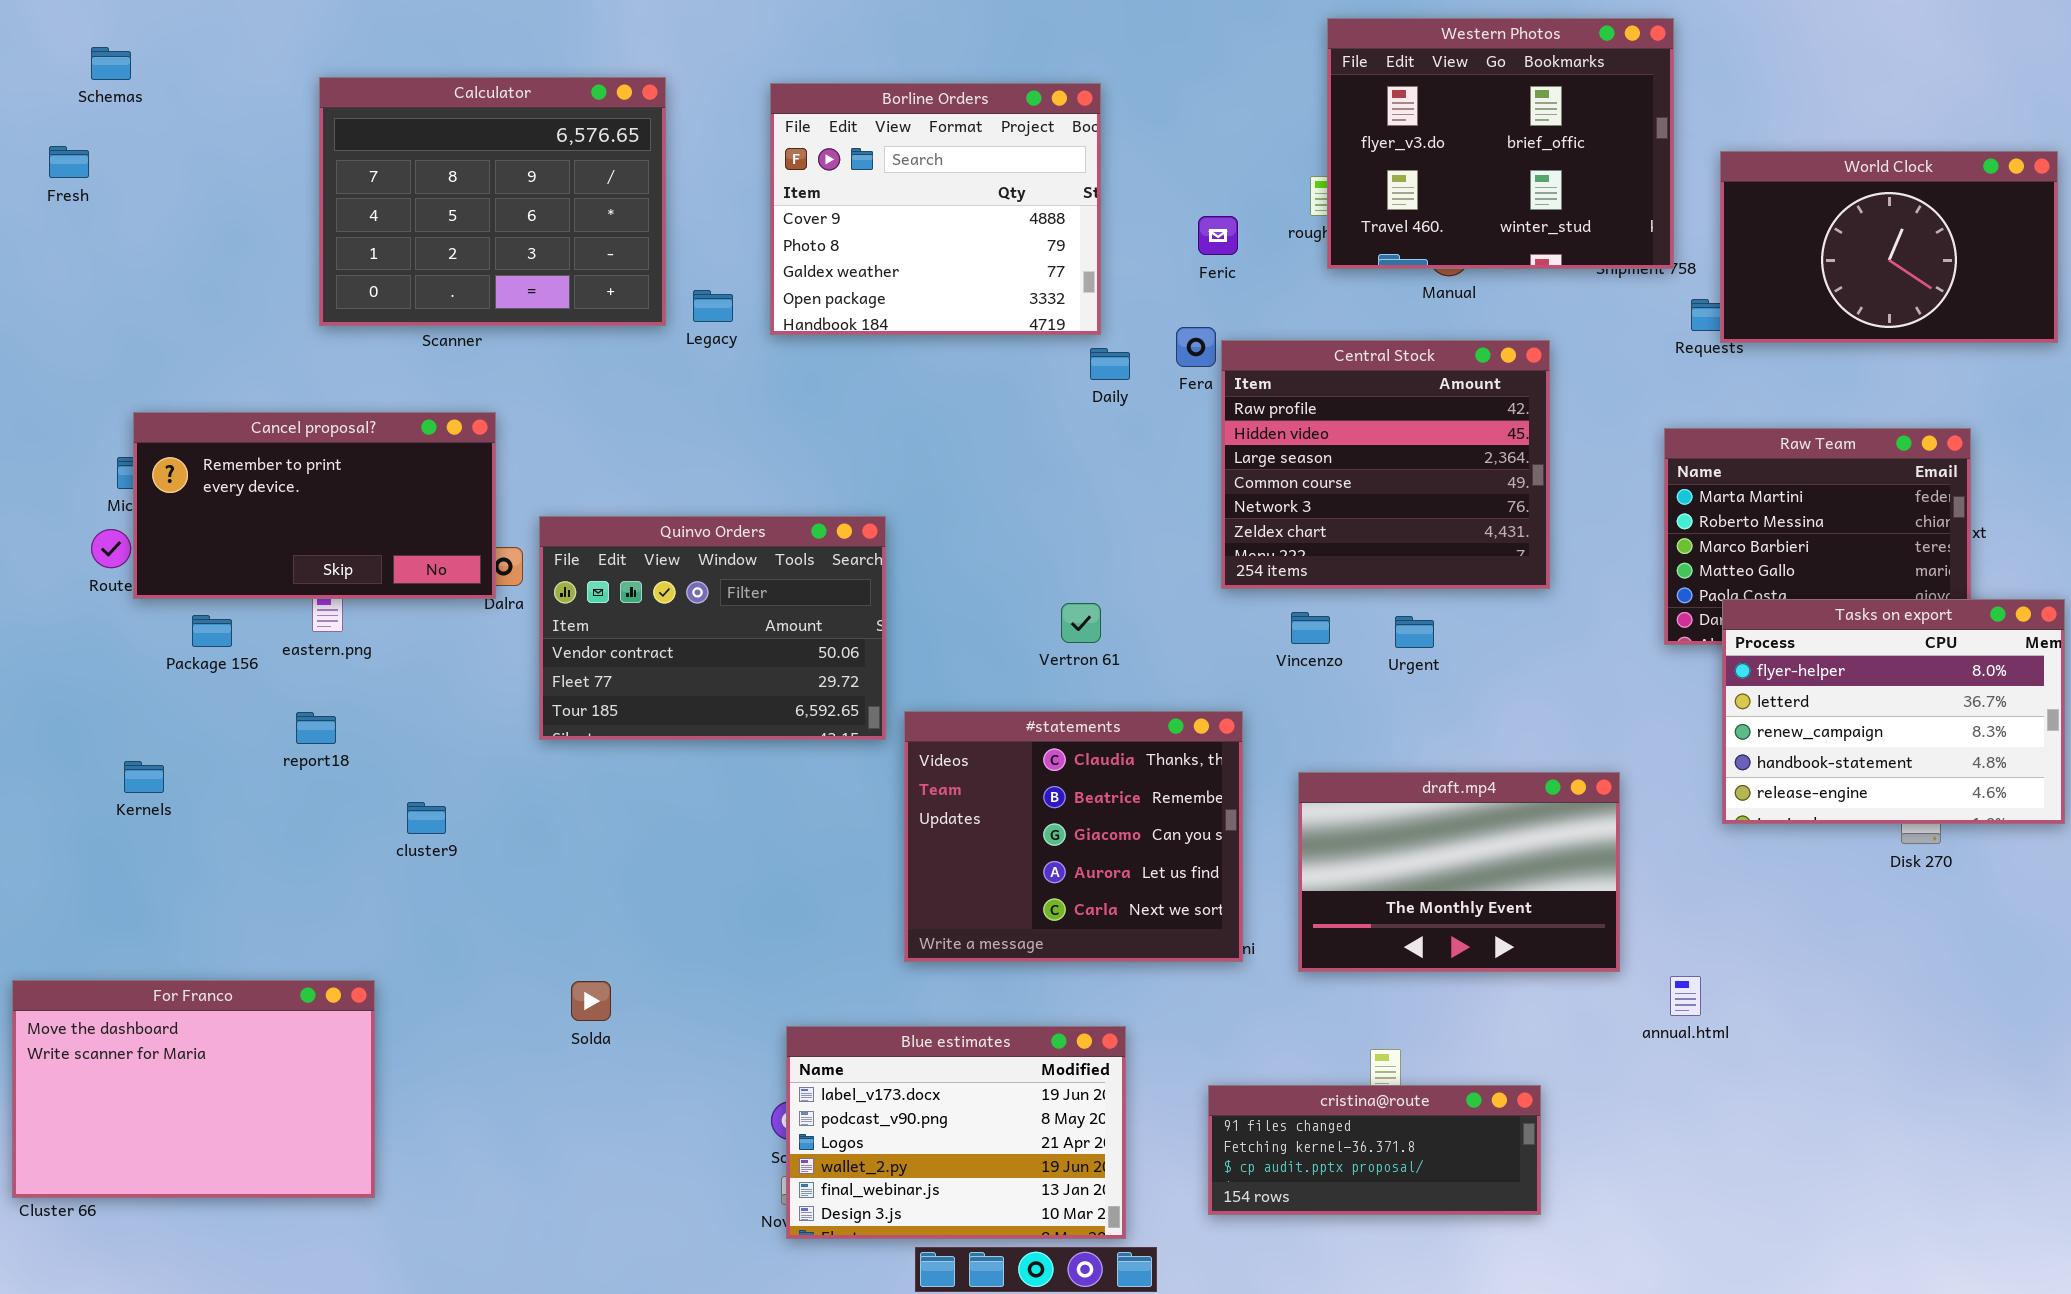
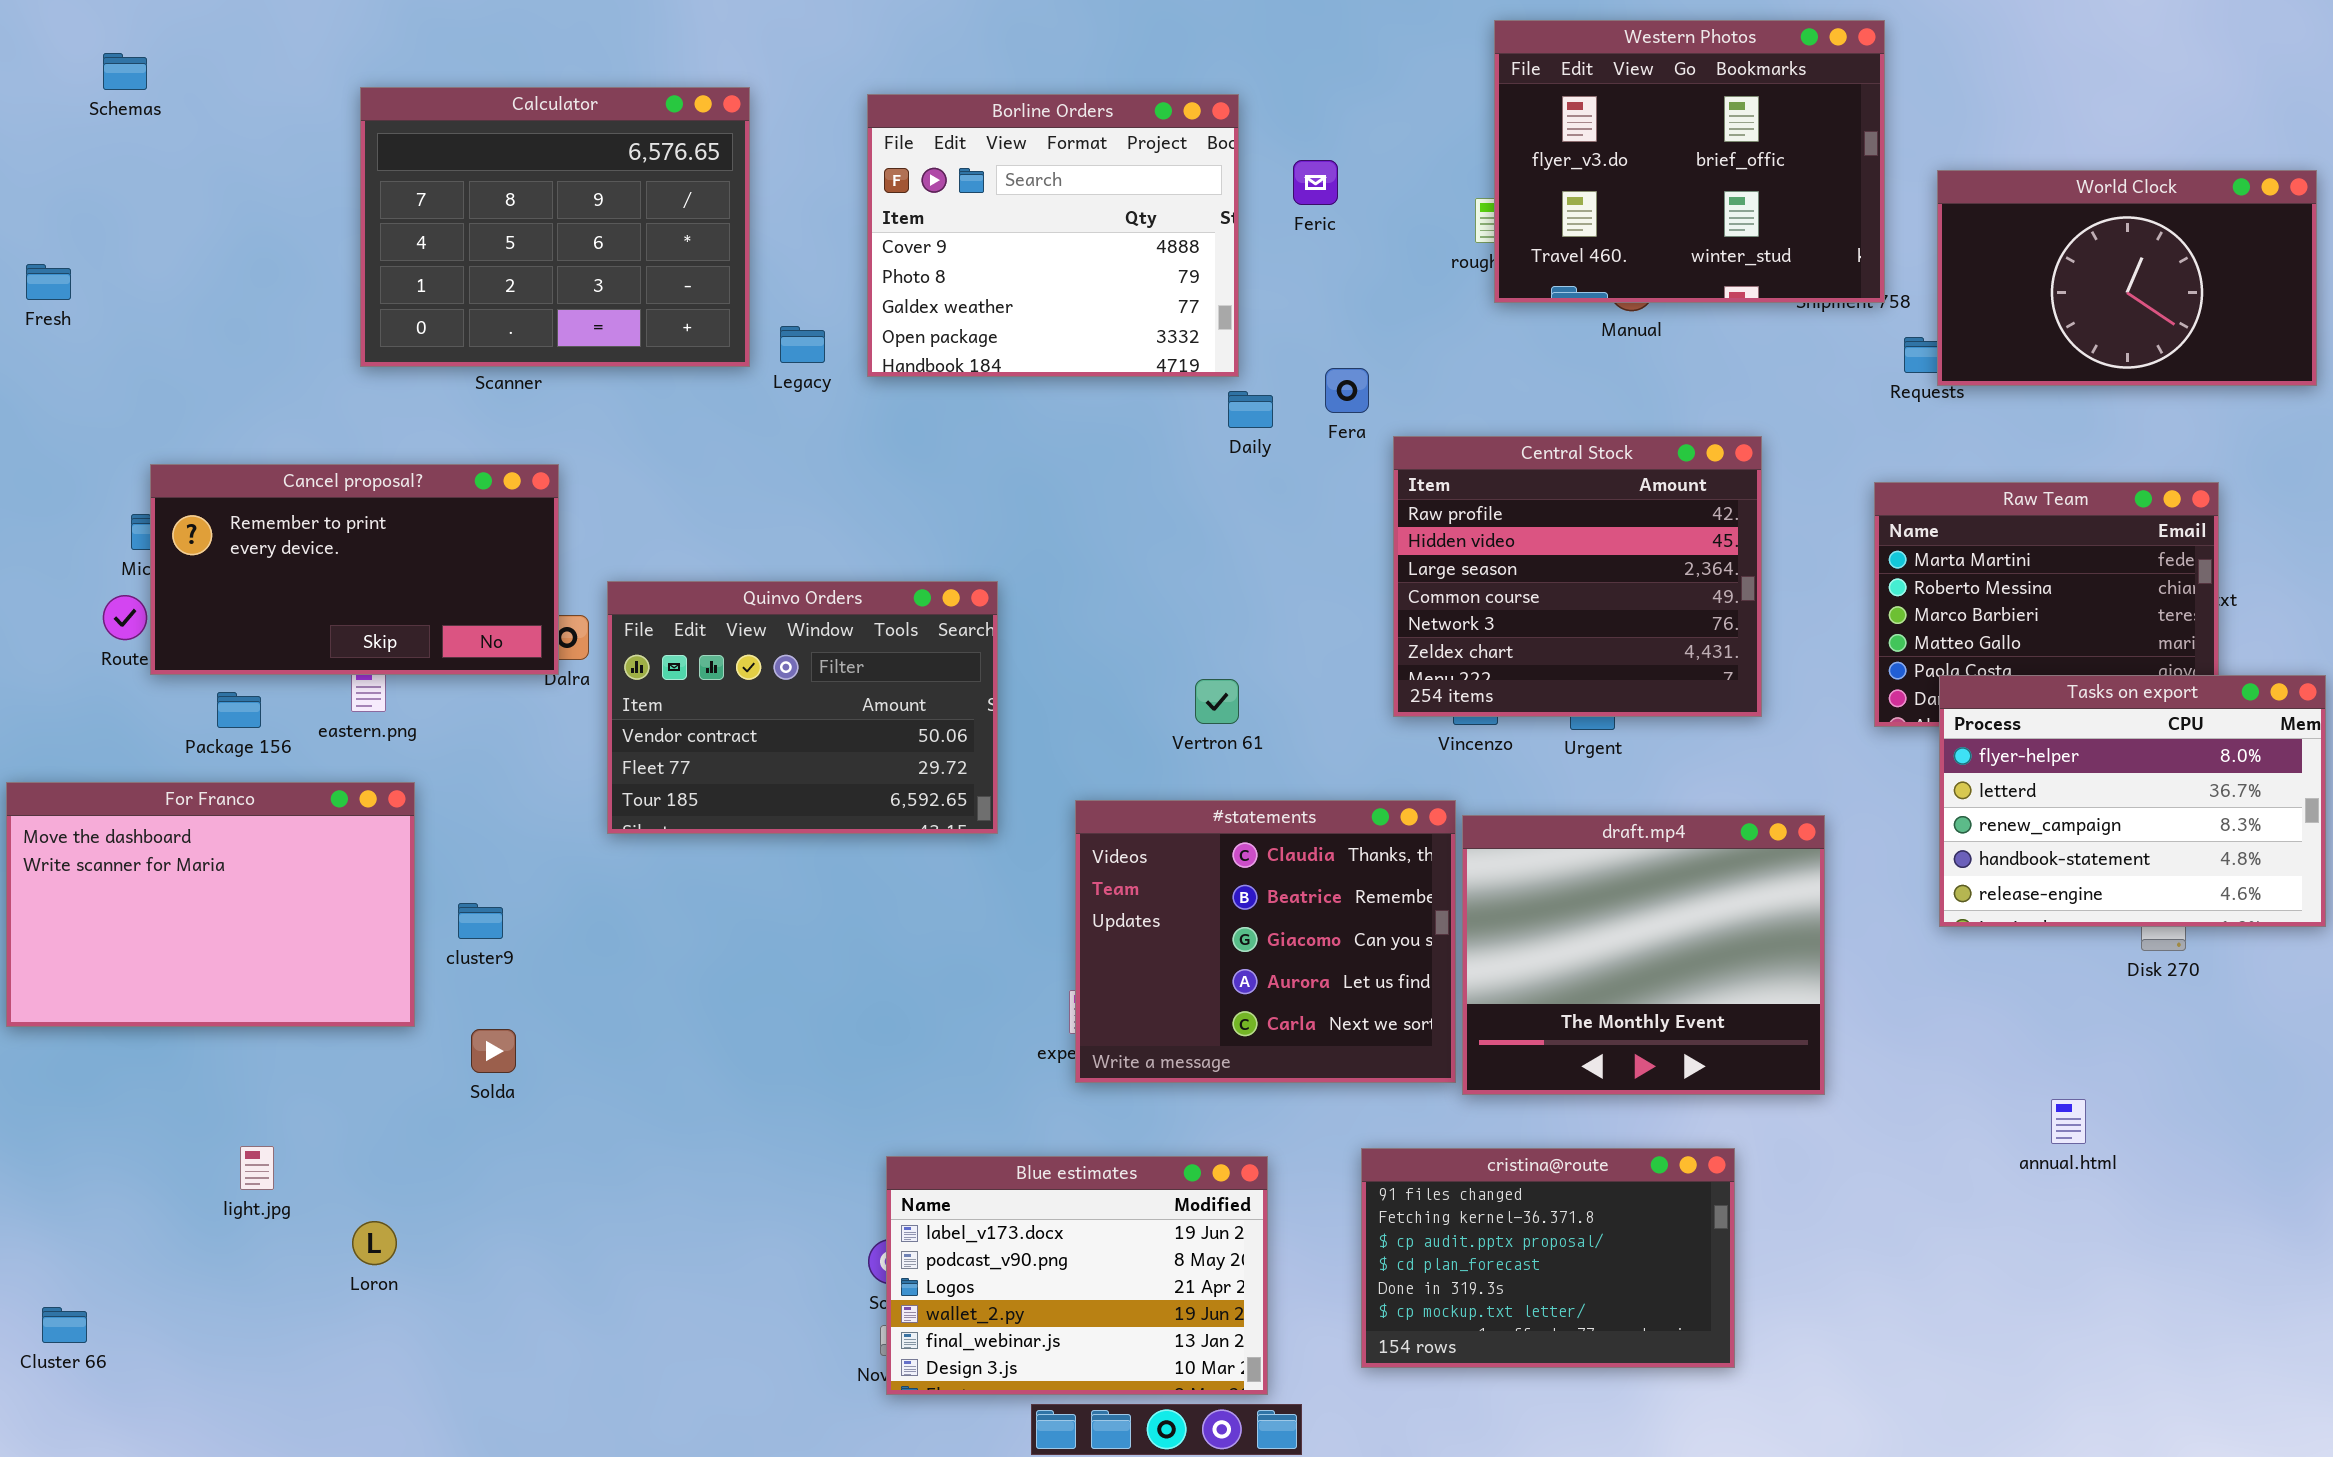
Fresh: [49,146,89,178] -> [26,264,71,300], moved
Feric: [1198,216,1238,255] -> [1293,160,1338,205], moved
Central Stock: [1221,340,1550,589] -> [1393,436,1762,717], moved
#statements: [904,711,1243,962] -> [1075,800,1456,1083], moved
draft.mp4: [1298,772,1620,972] -> [1462,815,1825,1095], resized
annual.html: [1670,976,1701,1016] -> [2051,1099,2086,1144], moved
For Franco: [12,980,375,1198] -> [6,782,415,1027], moved
Solda: [571,981,611,1021] -> [471,1029,516,1073], moved
cristina@route: [1208,1085,1541,1215] -> [1361,1148,1735,1368], resized

